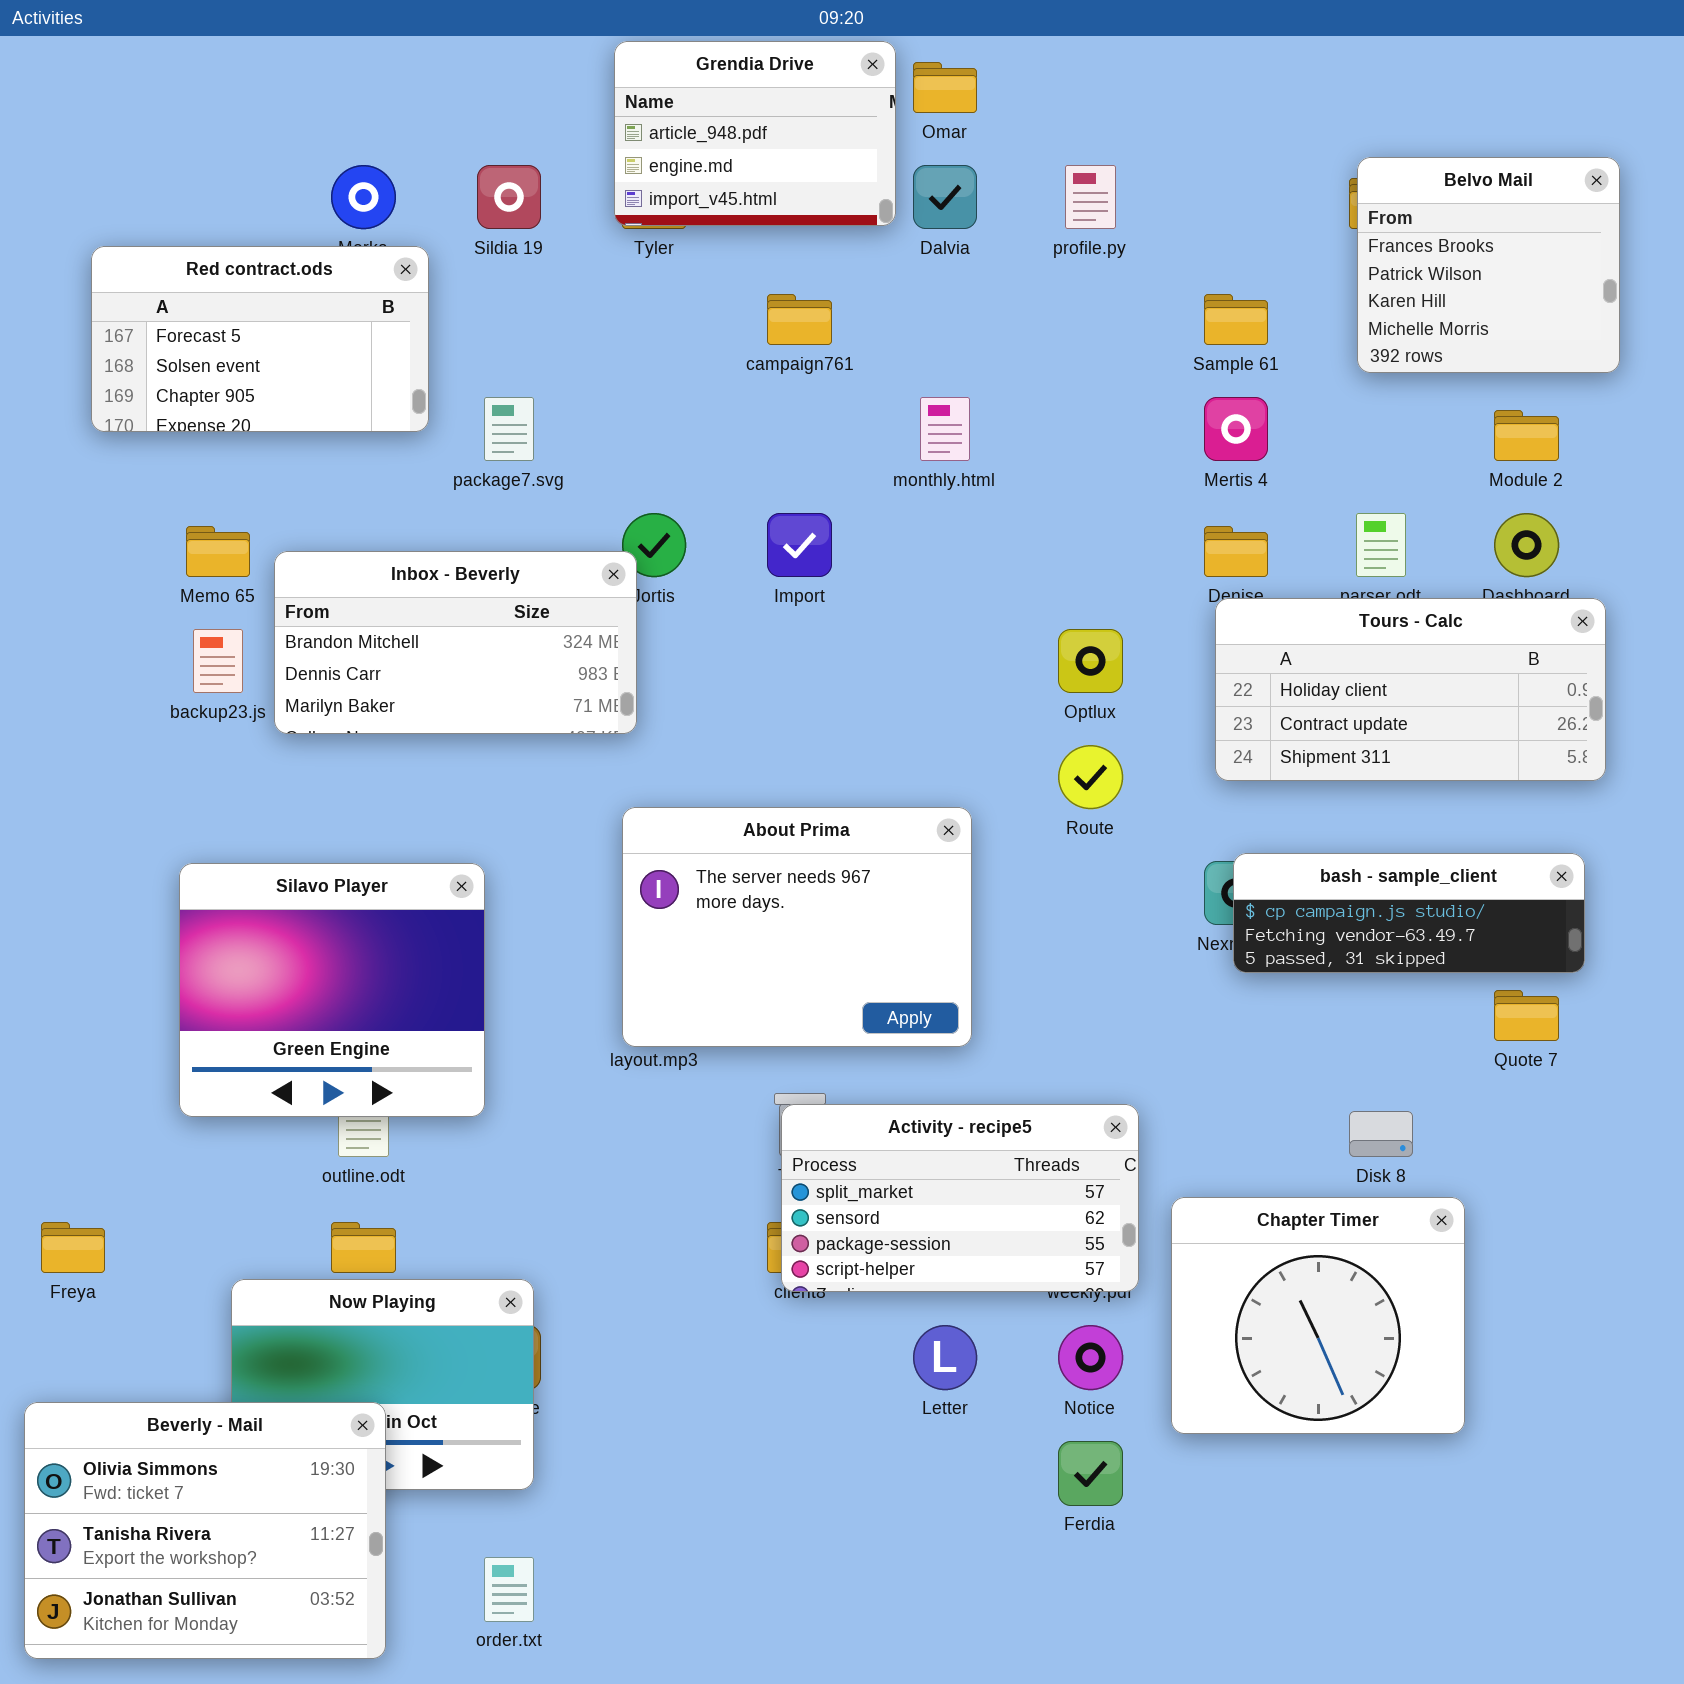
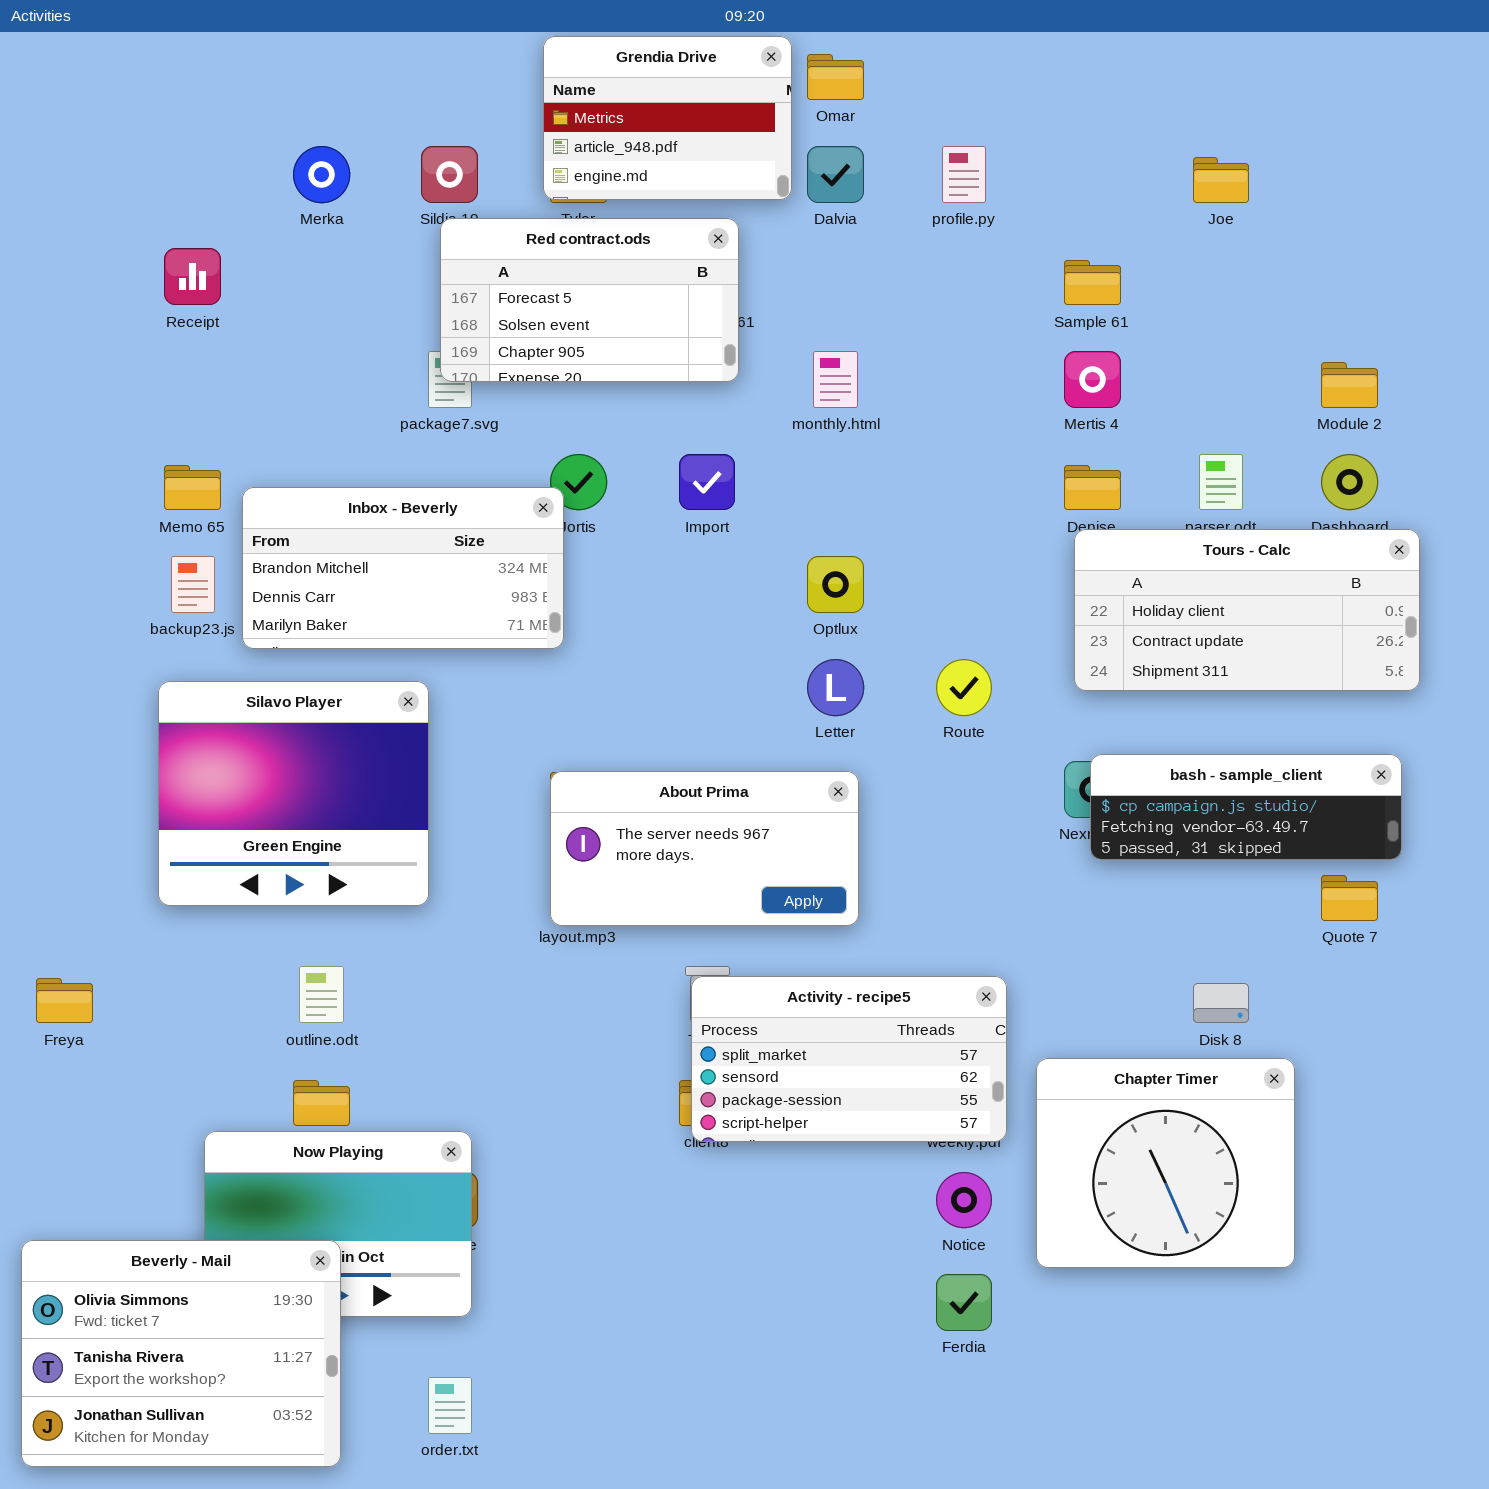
Grendia Drive: [614,41,896,226] -> [543,36,792,200], scrolled up 1 row
Belvo Mail: [1357,157,1620,373] -> none, closed
Red contract.ods: [91,246,429,432] -> [440,218,739,382], moved
Optlux: [1058,629,1123,693] -> [807,556,864,613], moved
About Prima: [622,807,972,1047] -> [550,771,859,926], resized
Silavo Player: [179,863,485,1117] -> [158,681,429,906], moved
Freya: [41,1222,105,1273] -> [36,978,93,1023], moved
Letter: [913,1325,977,1390] -> [807,659,864,716], moved

